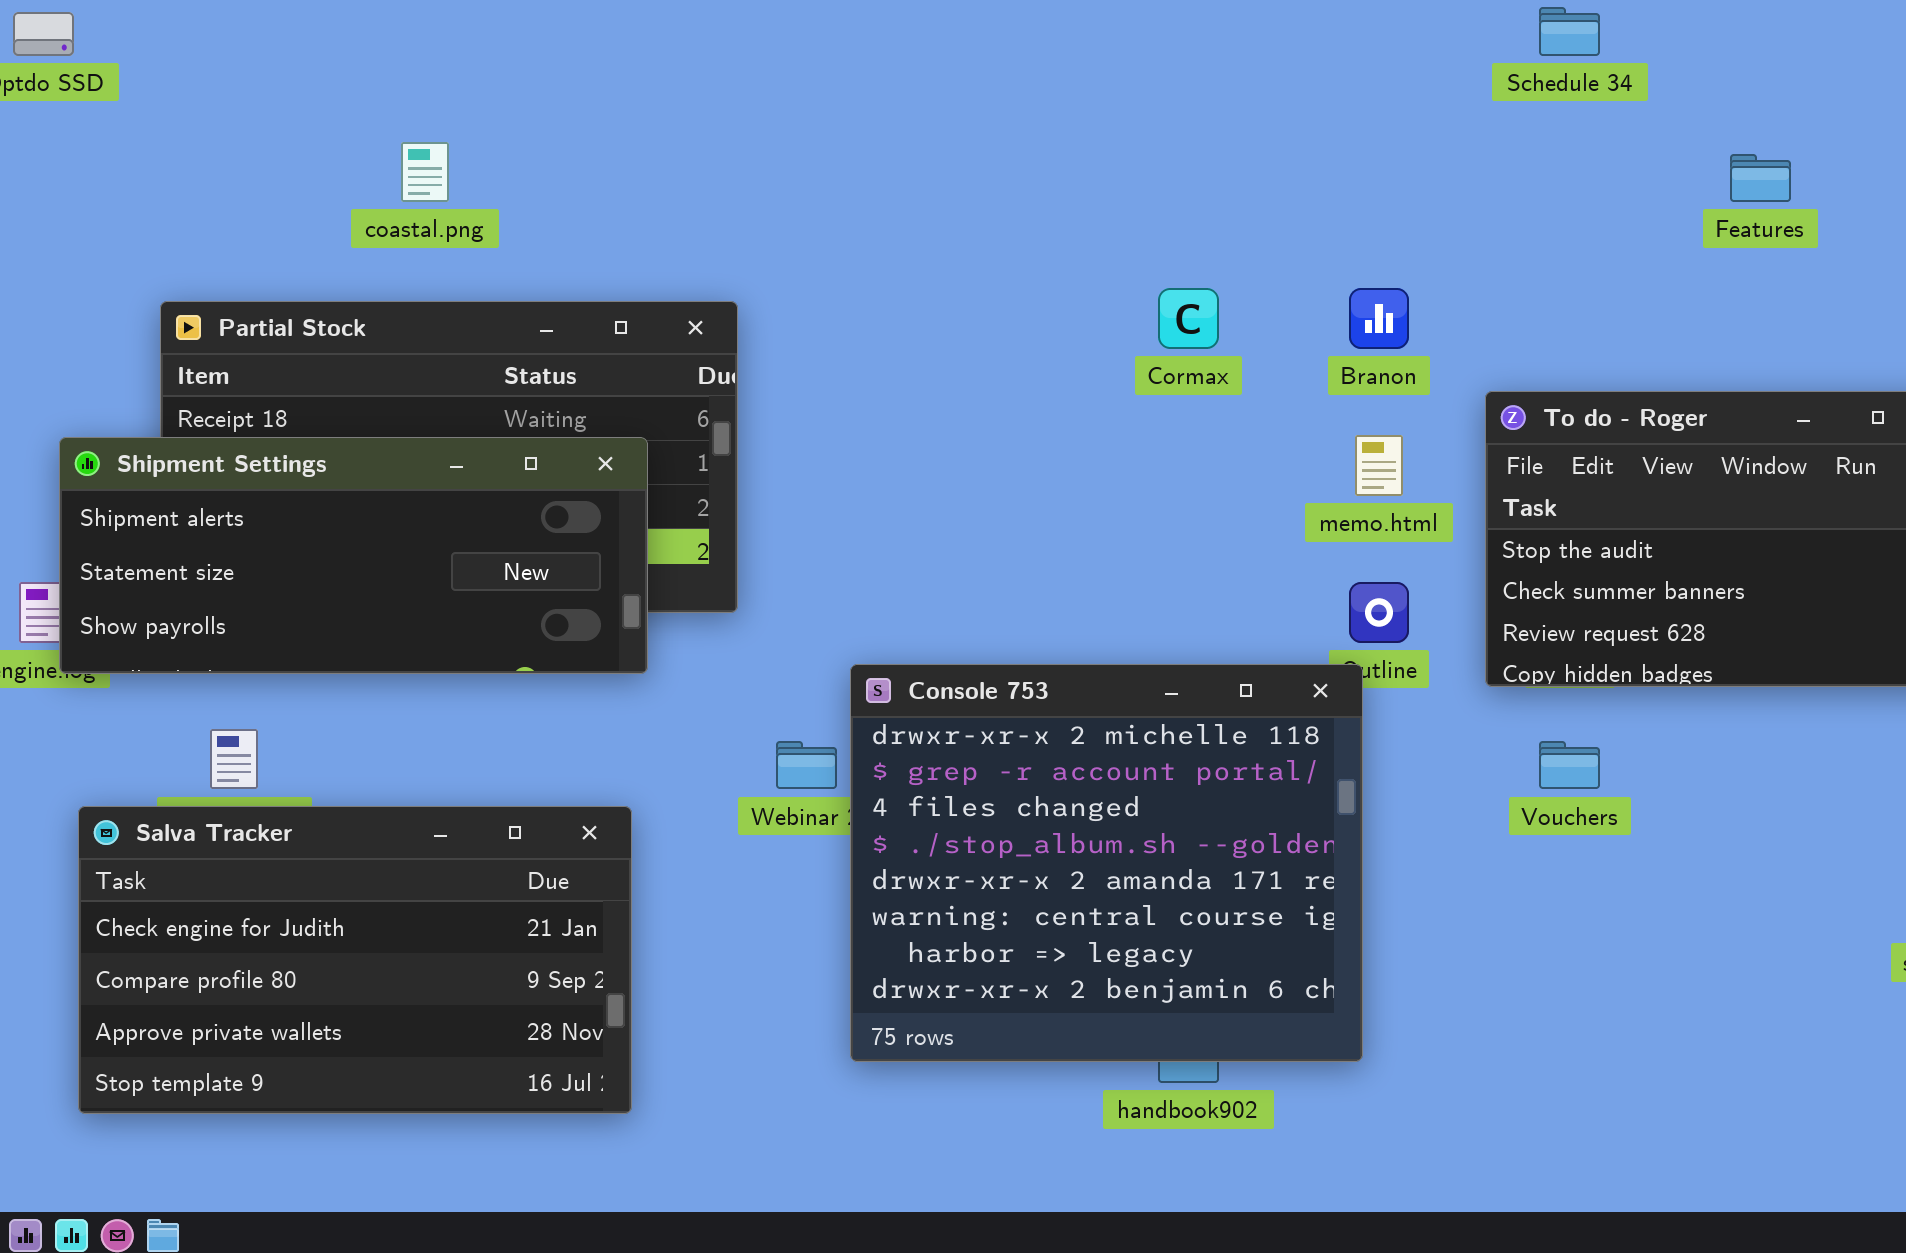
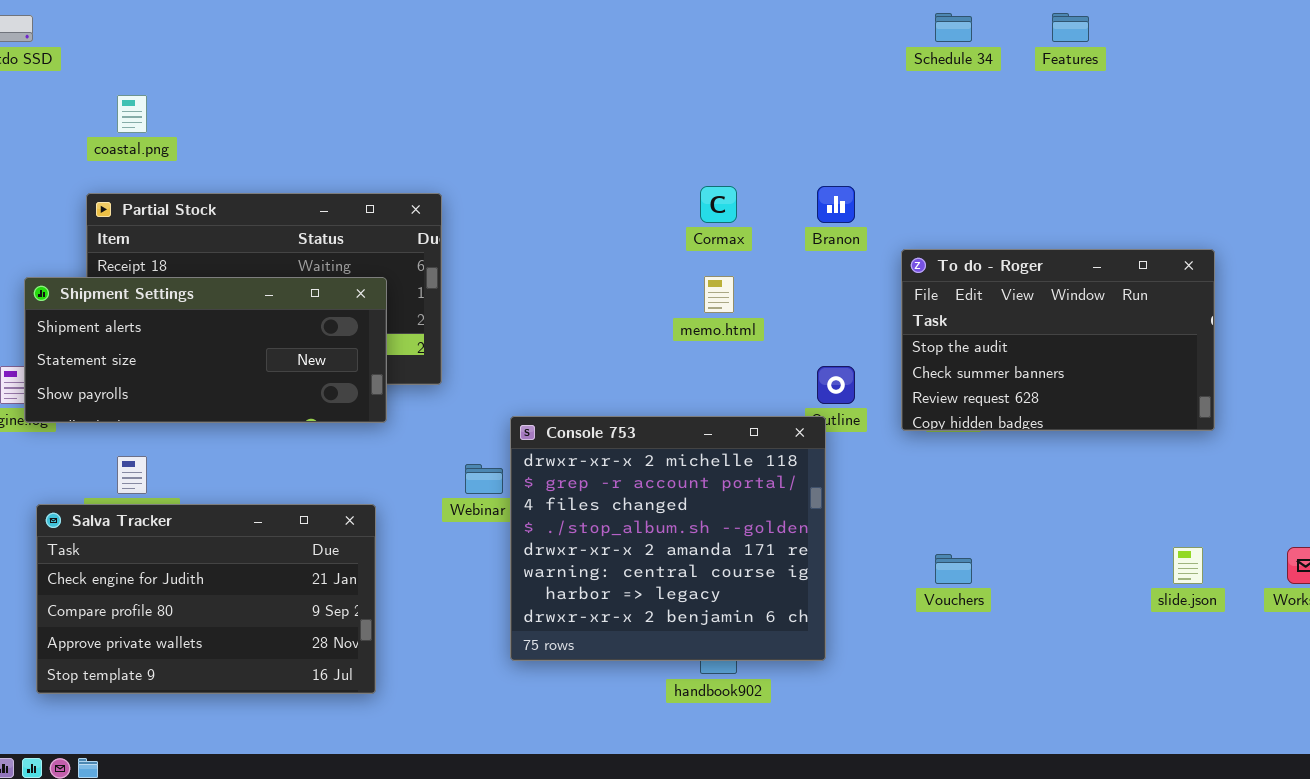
coastal.png: [401,142,449,202] -> [117,95,147,133], moved
Features: [1730,154,1791,202] -> [1052,13,1089,42], moved
memo.html: [1355,435,1403,496] -> [704,276,734,313], moved
Vouchers: [1539,741,1600,789] -> [935,554,972,584], moved

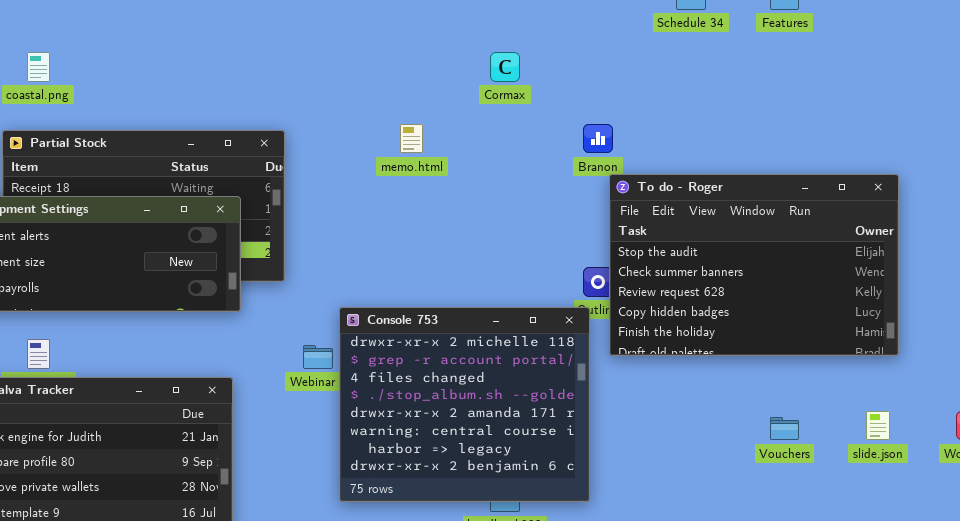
Cormax: [700,186,737,223] -> [490,52,520,82], moved
To do - Roger: [901,249,1215,431] -> [609,174,899,356], resized
memo.html: [704,276,734,313] -> [400,124,423,153], moved
Vouchers: [935,554,972,584] -> [770,417,799,440], moved

